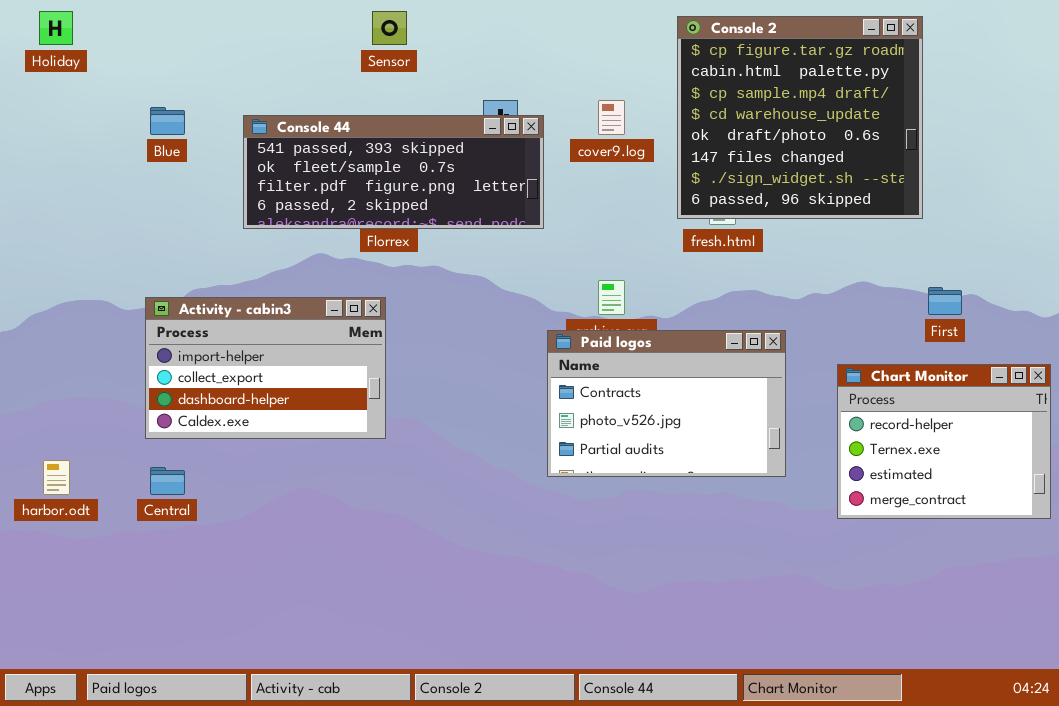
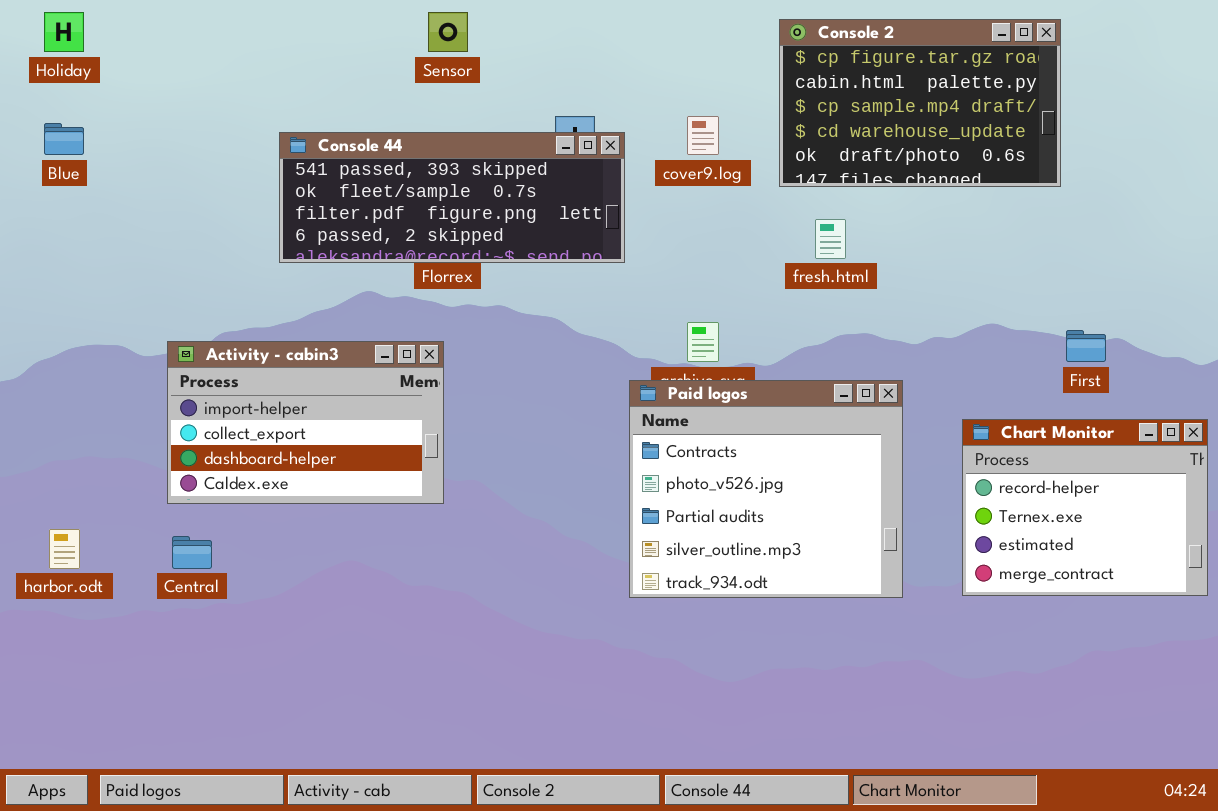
Console 2: [677,16,923,219] -> [779,19,1061,187], resized
Blue: [150,107,185,135] -> [44,123,84,155], moved
Paid logos: [547,330,786,477] -> [629,380,903,598], resized

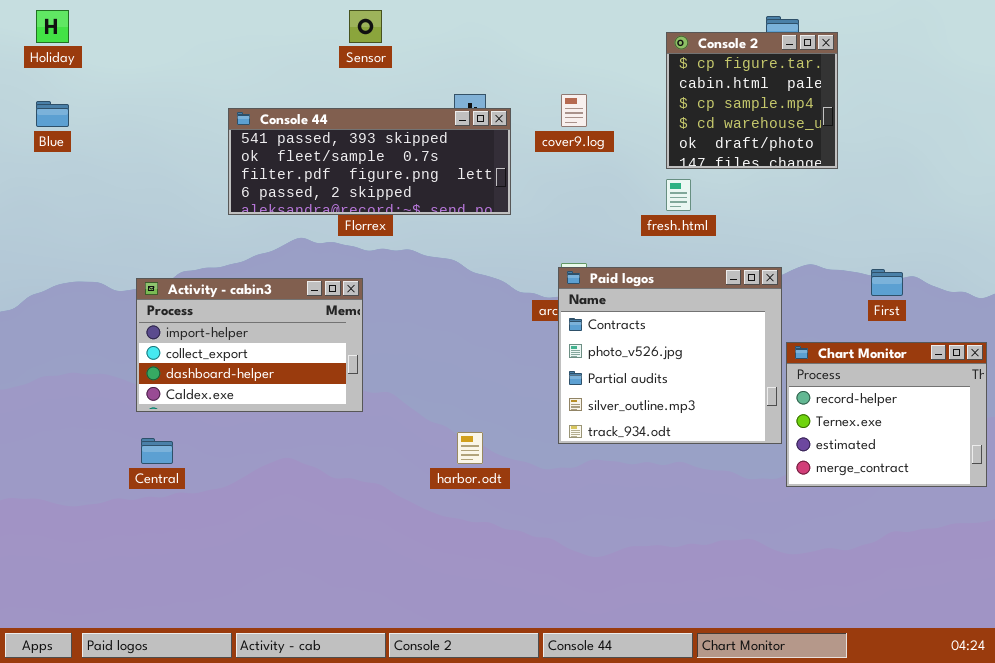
Console 2: [779,19,1061,187] -> [666,32,838,169], moved, resized
Paid logos: [629,380,903,598] -> [558,267,782,444], moved
harbor.odt: [49,529,80,569] -> [457,432,483,464], moved

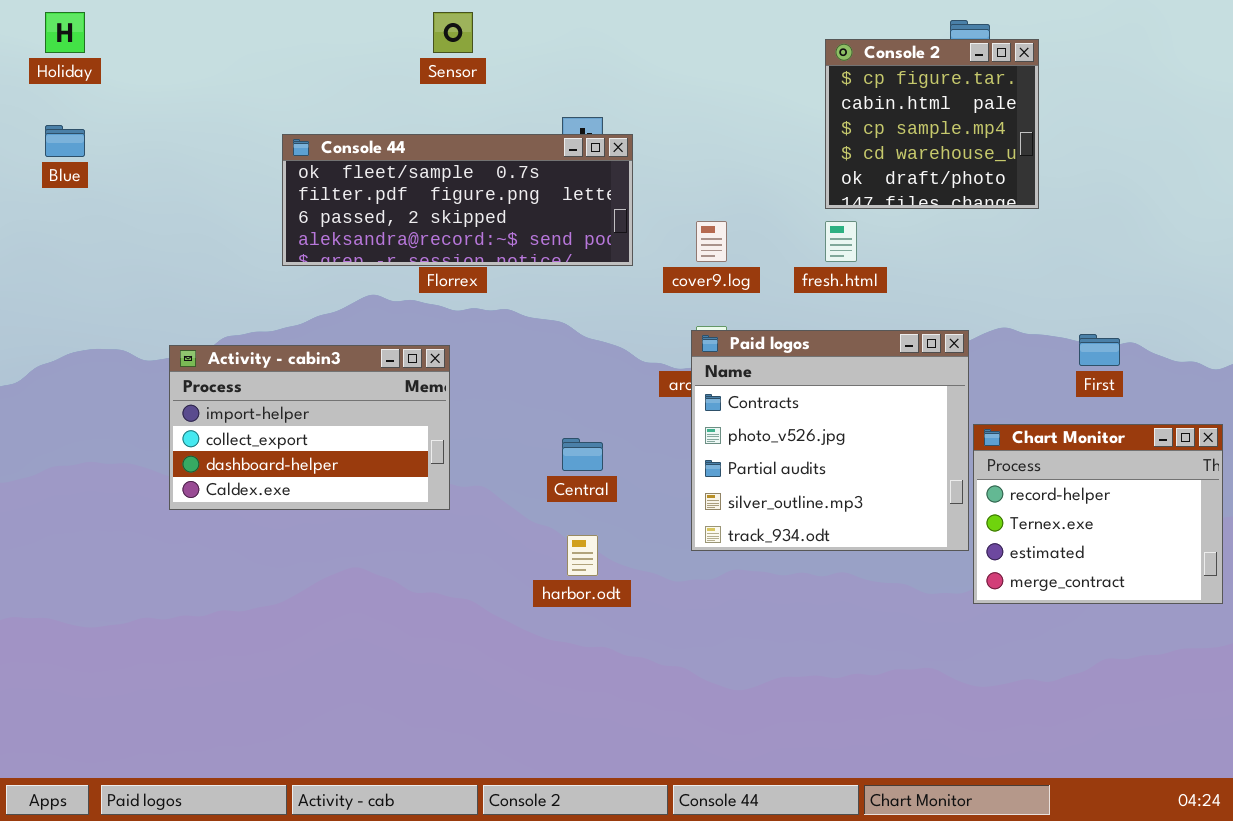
cover9.log: [561,94,587,127] -> [696,221,727,262], moved
Console 44: [228,108,511,215] -> [282,134,633,266], scrolled down 1 row
Central: [141,438,173,464] -> [562,438,603,471], moved

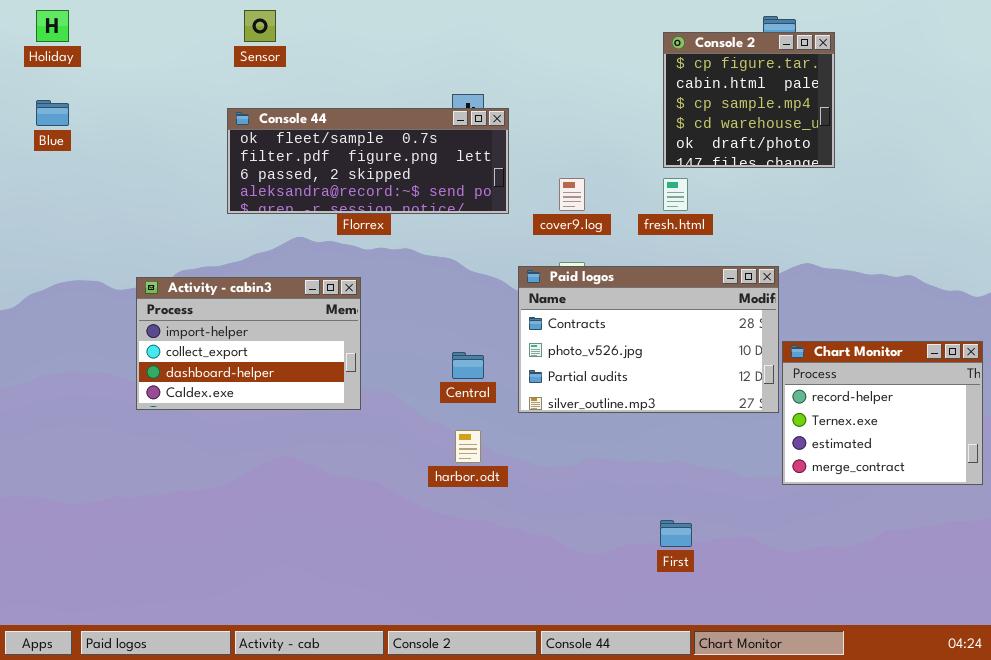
Sensor: [433,12,473,53] -> [244,10,276,42], moved
Paid logos: [691,330,969,551] -> [518,266,779,413], resized
First: [1079,334,1120,366] -> [660,520,692,547], moved

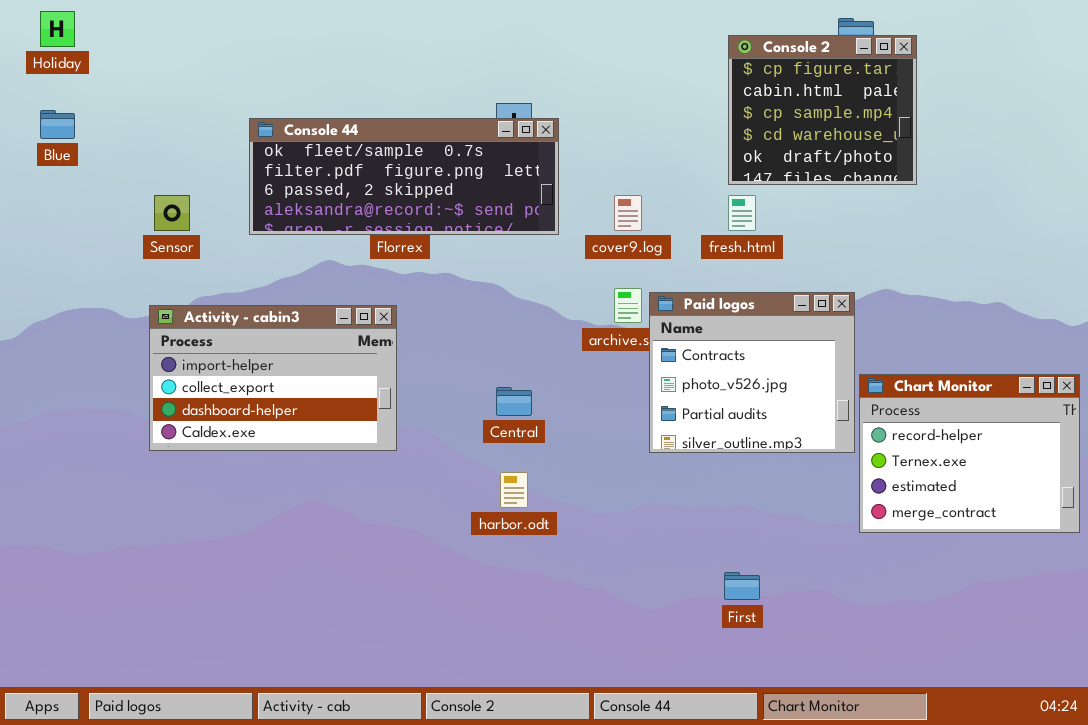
Sensor: [244,10,276,42] -> [154,195,190,231], moved
Paid logos: [518,266,779,413] -> [649,292,855,453], resized

